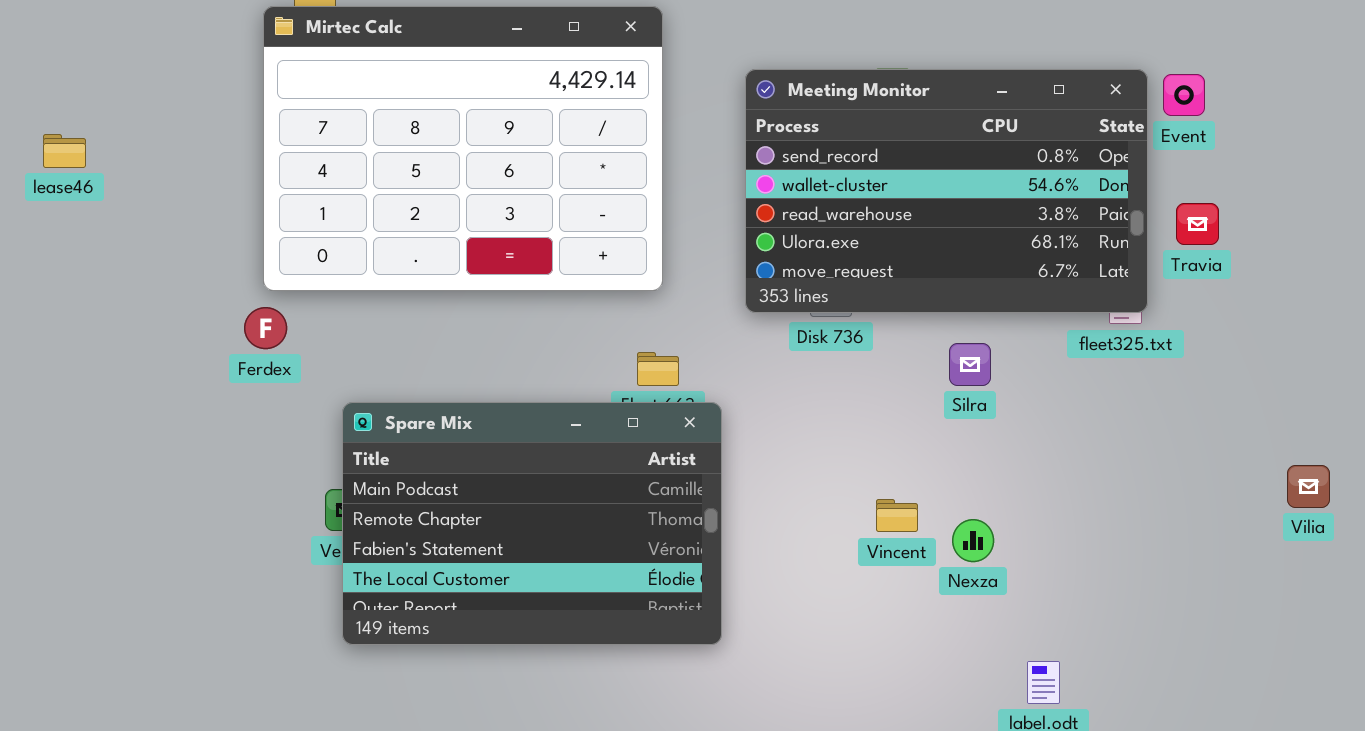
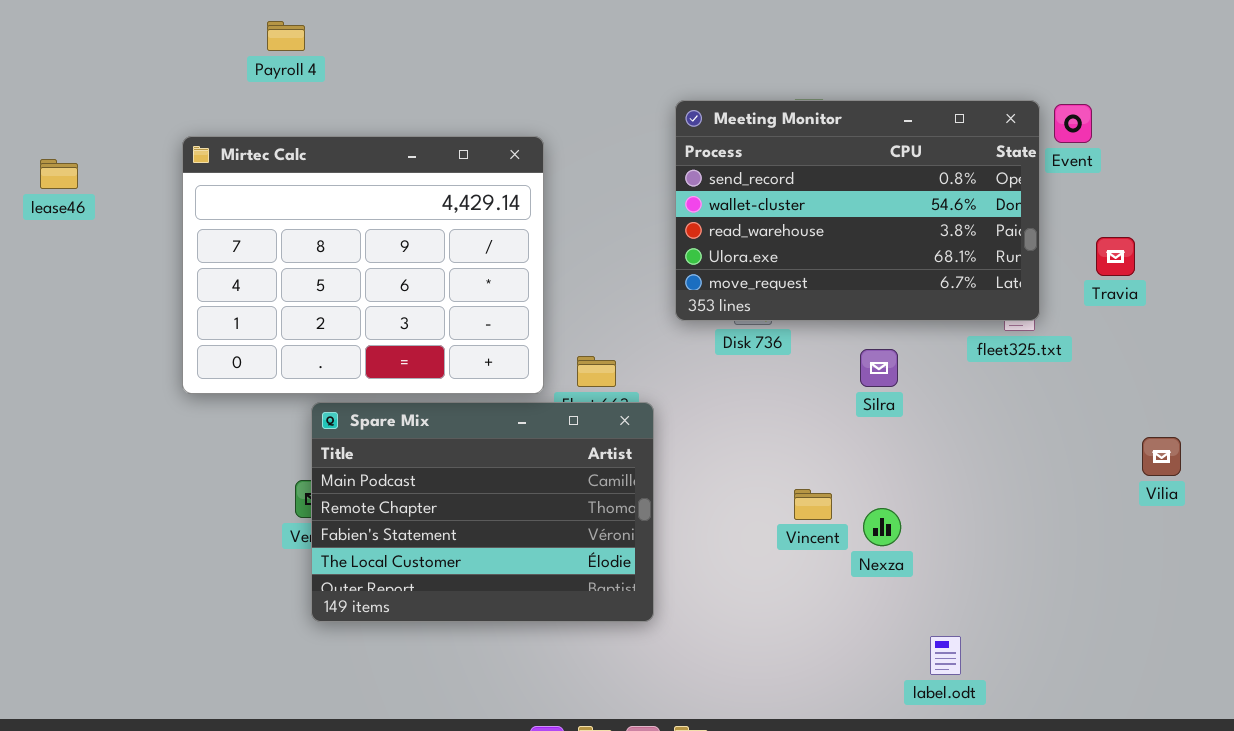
Mirtec Calc: [263,6,663,291] -> [182,136,544,394], moved
Travia: [1176,203,1219,245] -> [1096,237,1135,276], moved
Vilia: [1287,465,1330,508] -> [1142,437,1181,476], moved

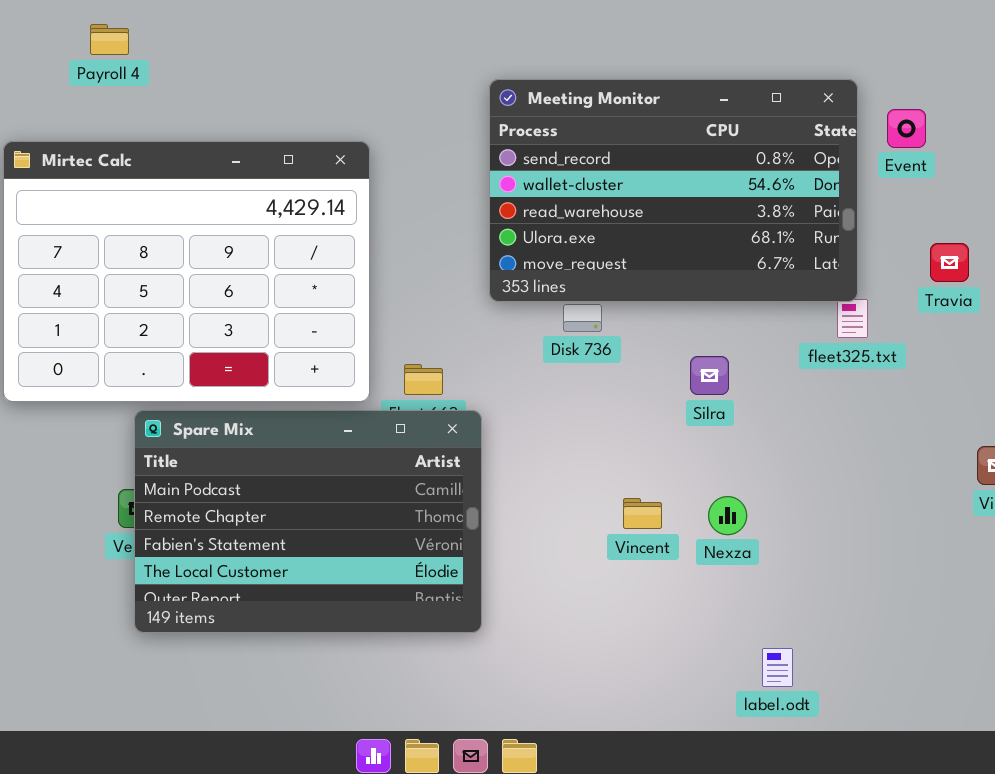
Meeting Monitor: [675,100,1040,321] -> [489,79,858,302], moved
Nexza: [863,508,901,546] -> [708,496,747,535], moved

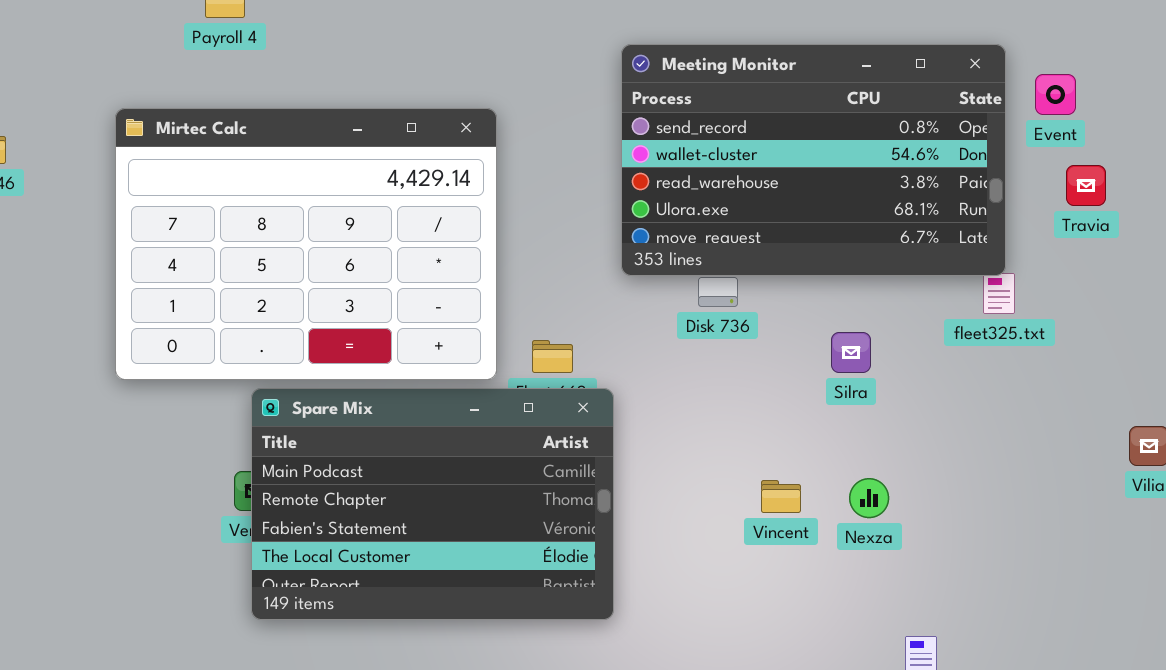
Travia: [930,243,969,282] -> [1066,165,1106,206], moved

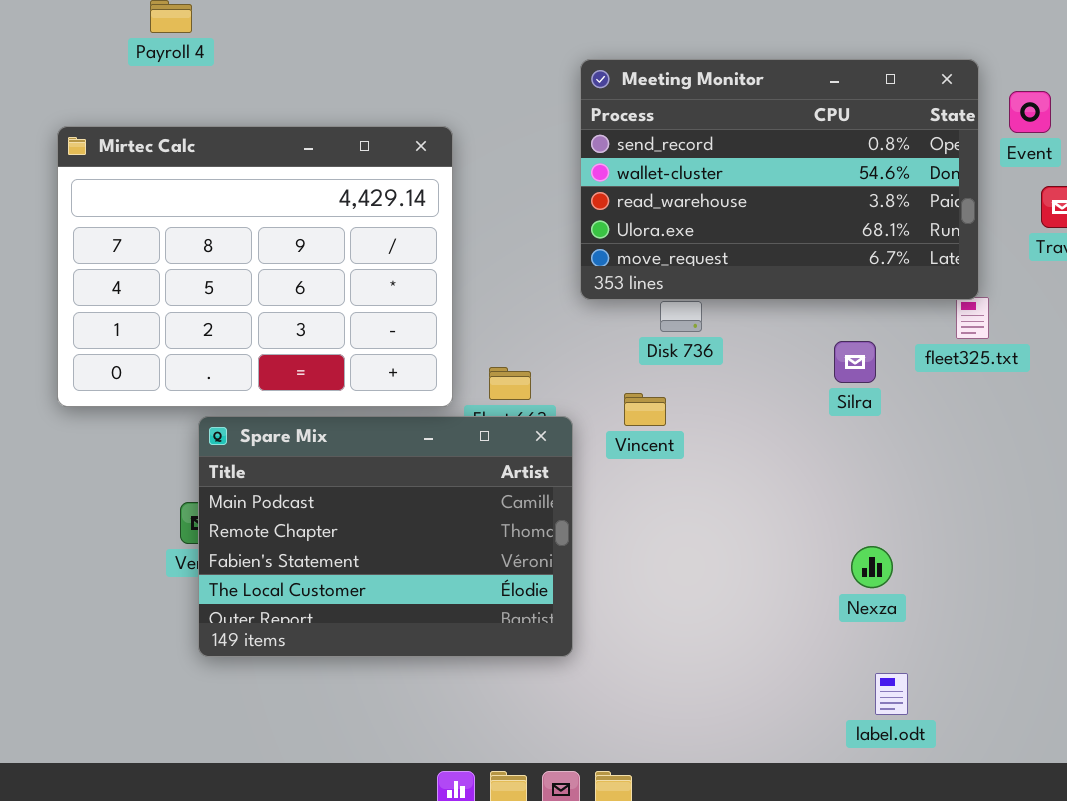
Silra: [831,332,871,373] -> [834,341,876,383], moved
Nexza: [849,478,889,518] -> [851,546,893,588], moved
Vincent: [761,480,801,513] -> [624,393,666,426], moved

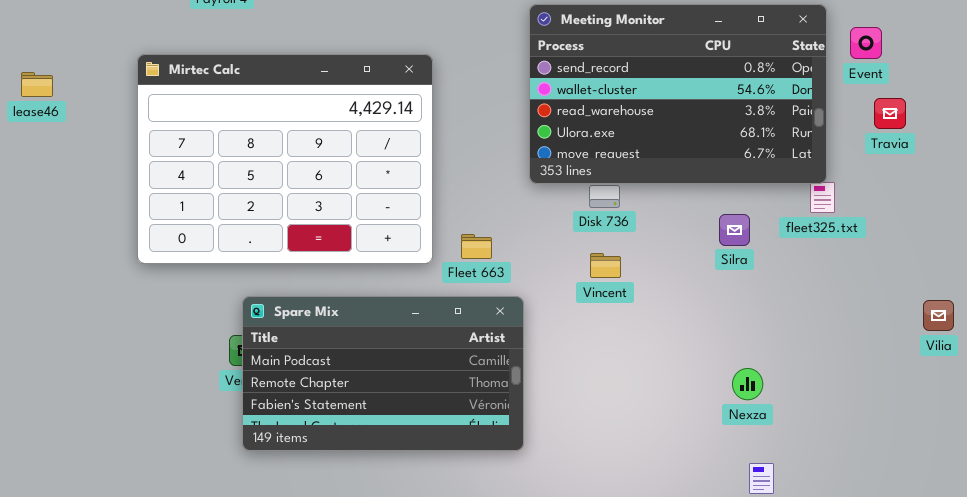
Vincent: [624,393,666,426] -> [590,253,621,278], moved
Spare Mix: [198,416,573,657] -> [242,296,524,451], resized

